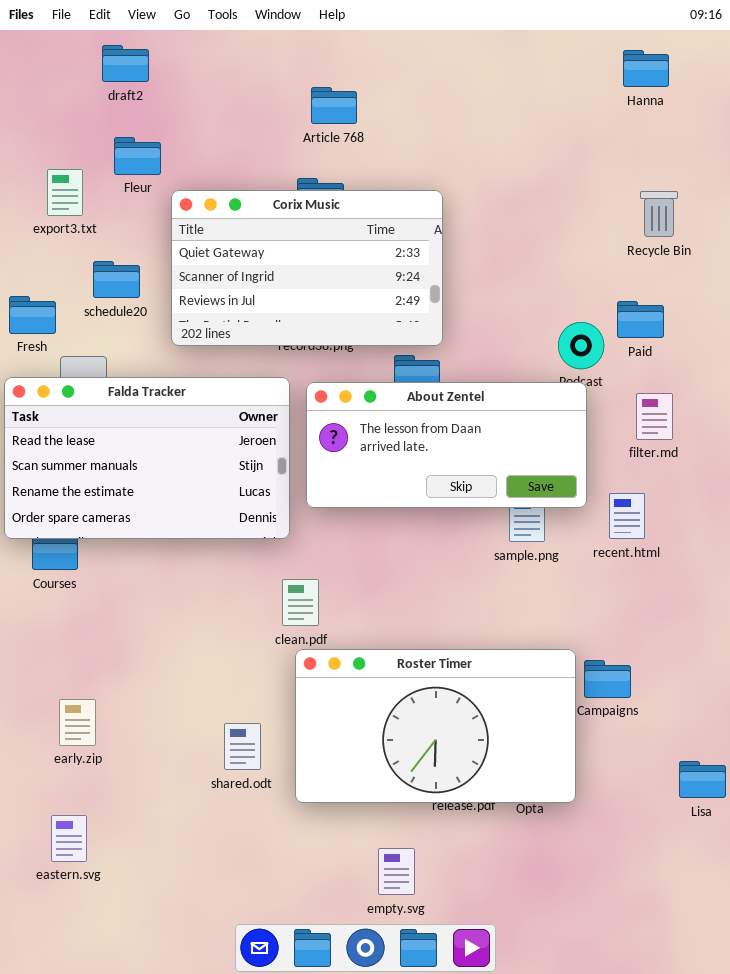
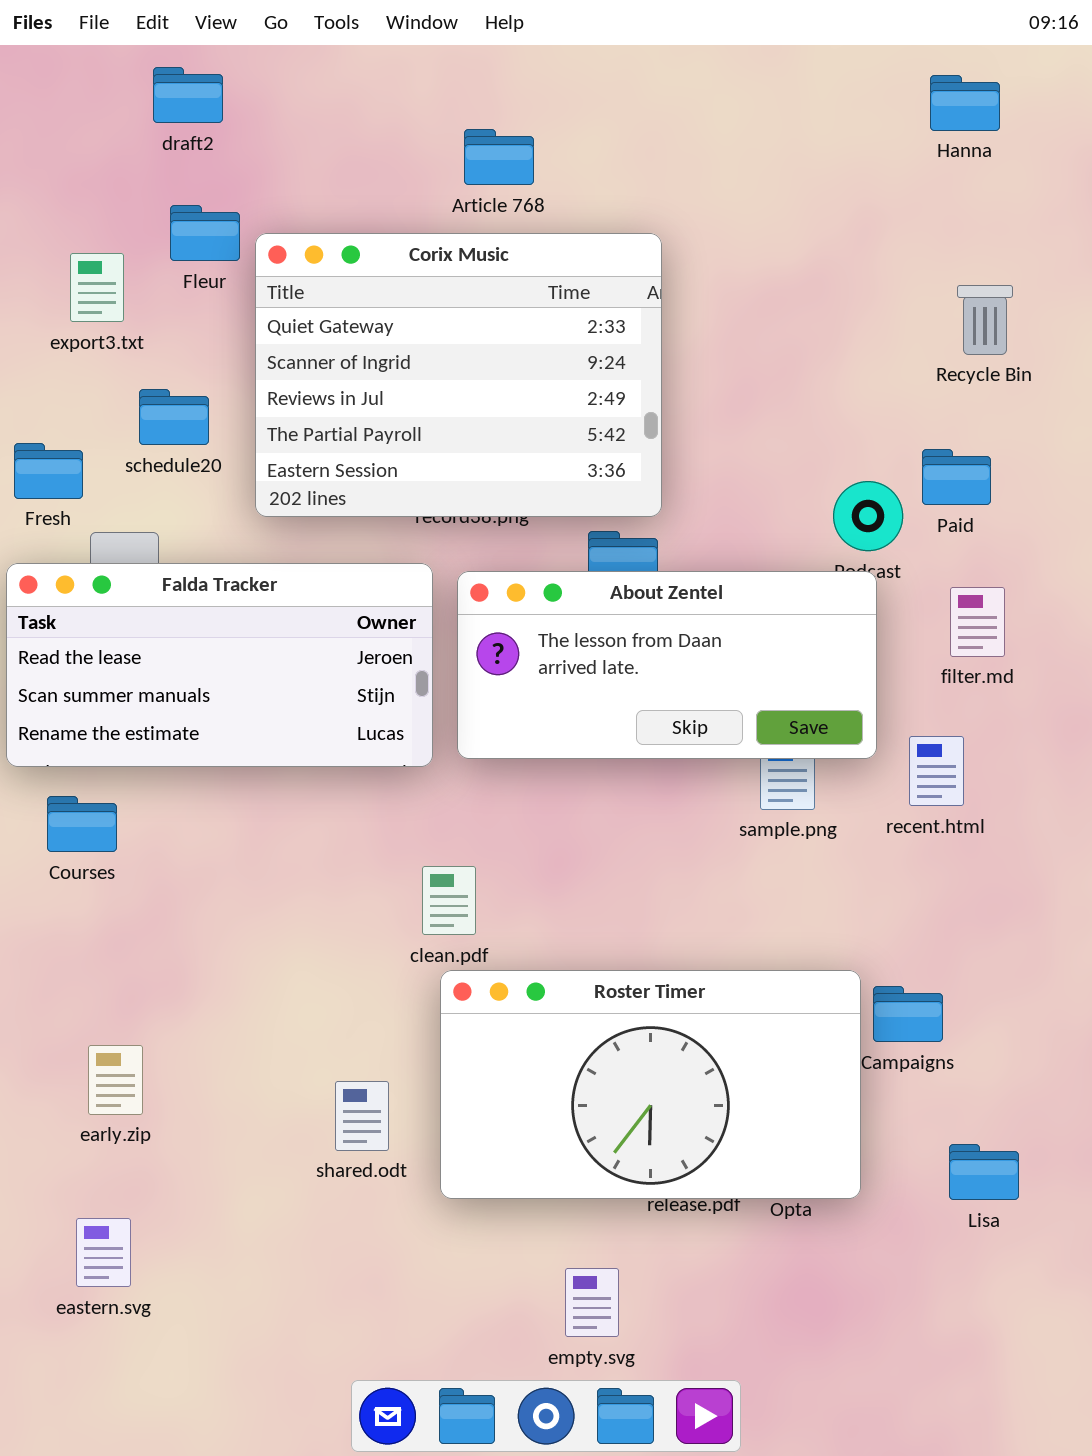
Corix Music: [171,190,443,346] -> [255,233,662,517], resized
Falda Tracker: [4,377,290,539] -> [6,563,433,767], resized
Lisa: [679,761,726,798] -> [949,1144,1019,1200], moved

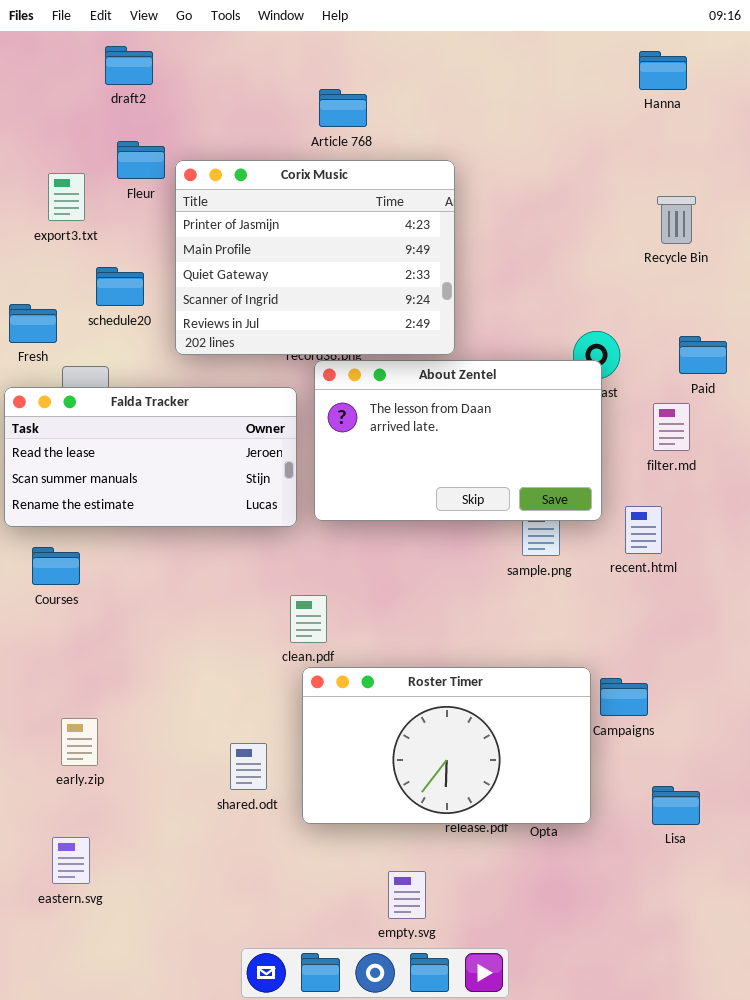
Corix Music: [255,233,662,517] -> [175,160,455,355], scrolled up 2 rows
Paid: [922,449,991,505] -> [679,336,727,374], moved
About Zentel: [457,571,877,759] -> [314,360,602,521], resized

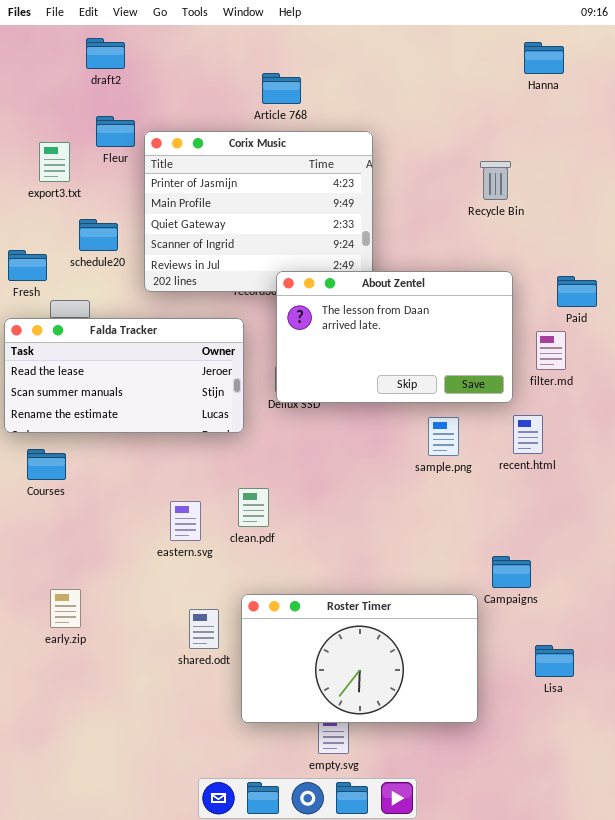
Recycle Bin: [657,196,696,244] -> [480,161,511,200], moved
About Zentel: [314,360,602,521] -> [276,271,513,403], moved
Roster Timer: [302,667,591,824] -> [241,594,478,723], moved
eastern.svg: [52,837,90,884] -> [170,501,201,541], moved

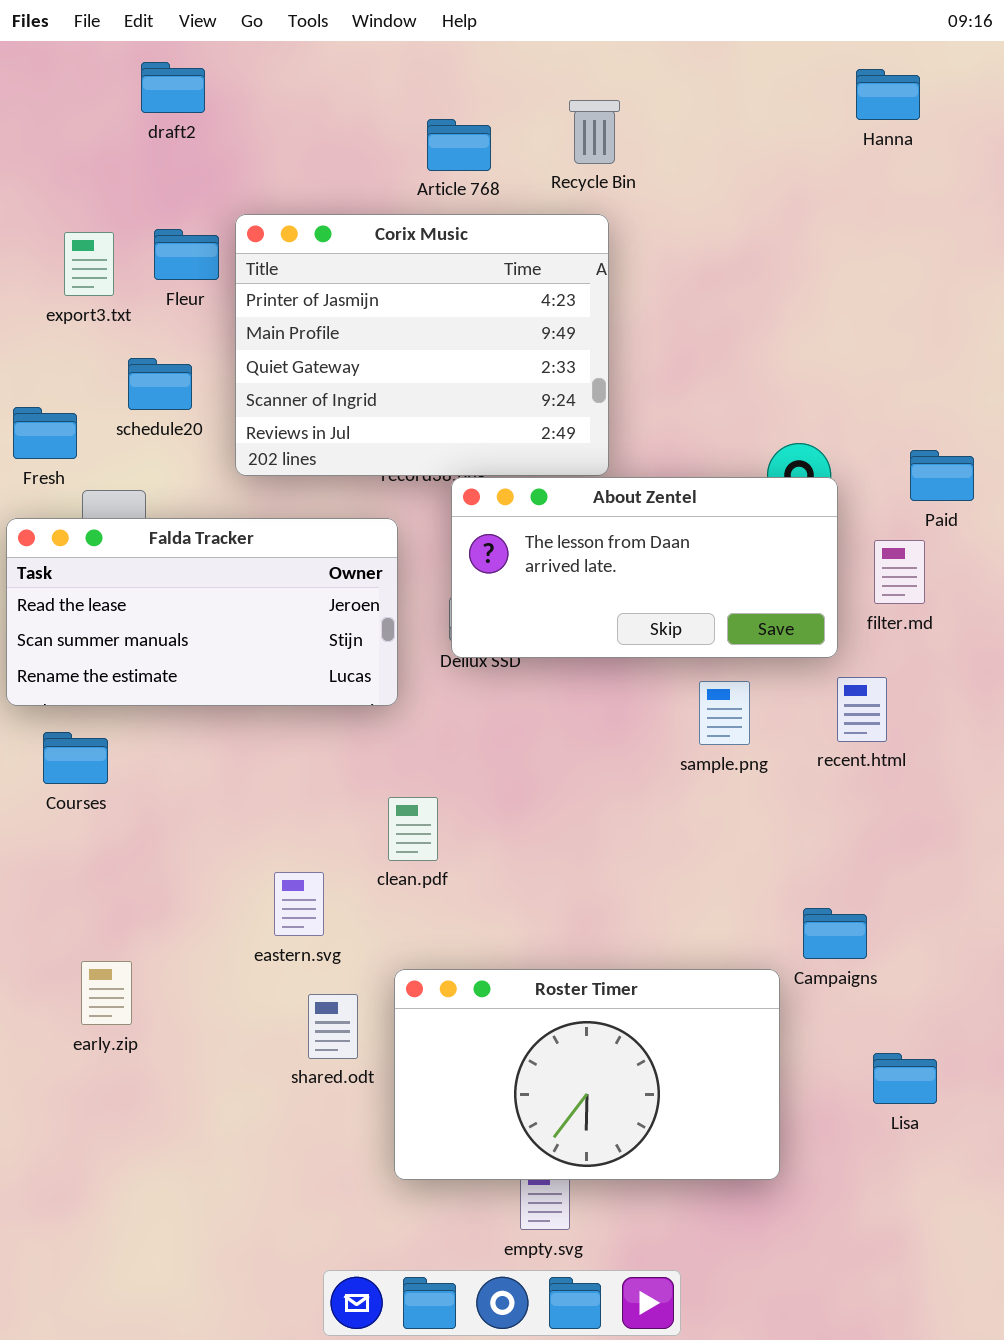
Fleur: [96,116,135,147] -> [154,229,219,280], moved
Recycle Bin: [480,161,511,200] -> [569,100,620,164], moved
About Zentel: [276,271,513,403] -> [451,477,838,658], resized
eastern.svg: [170,501,201,541] -> [274,872,324,936], moved

